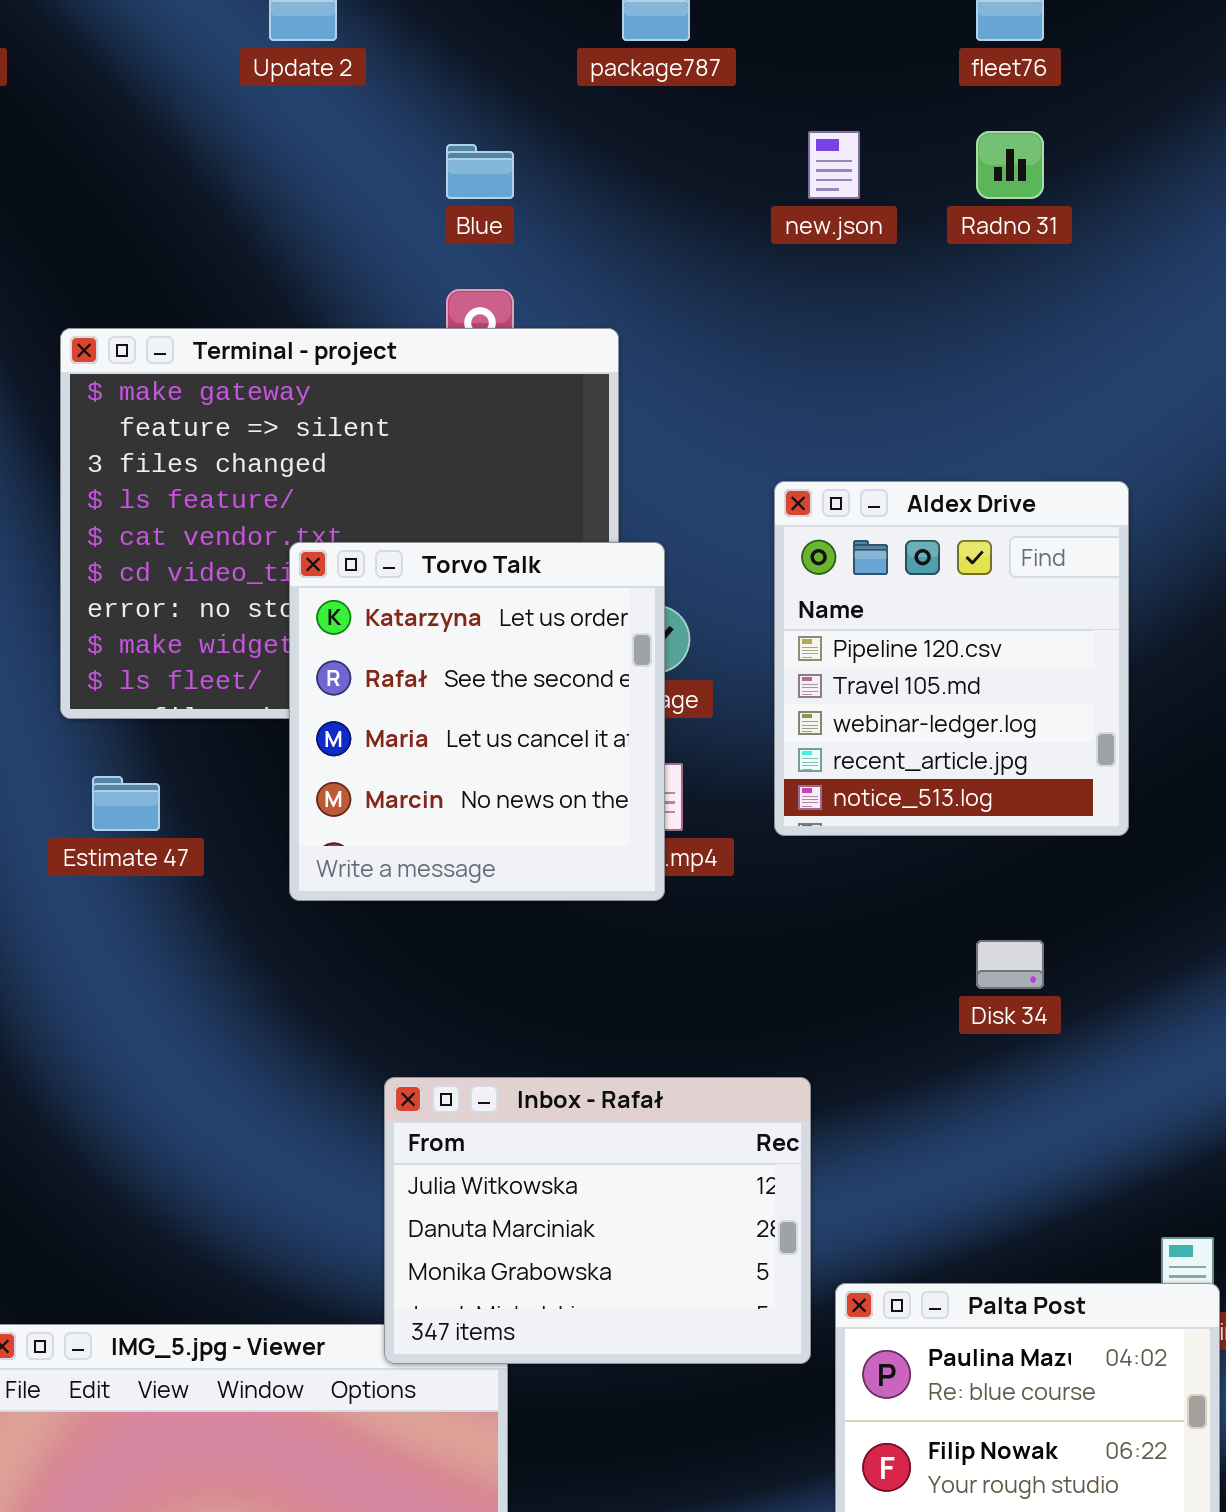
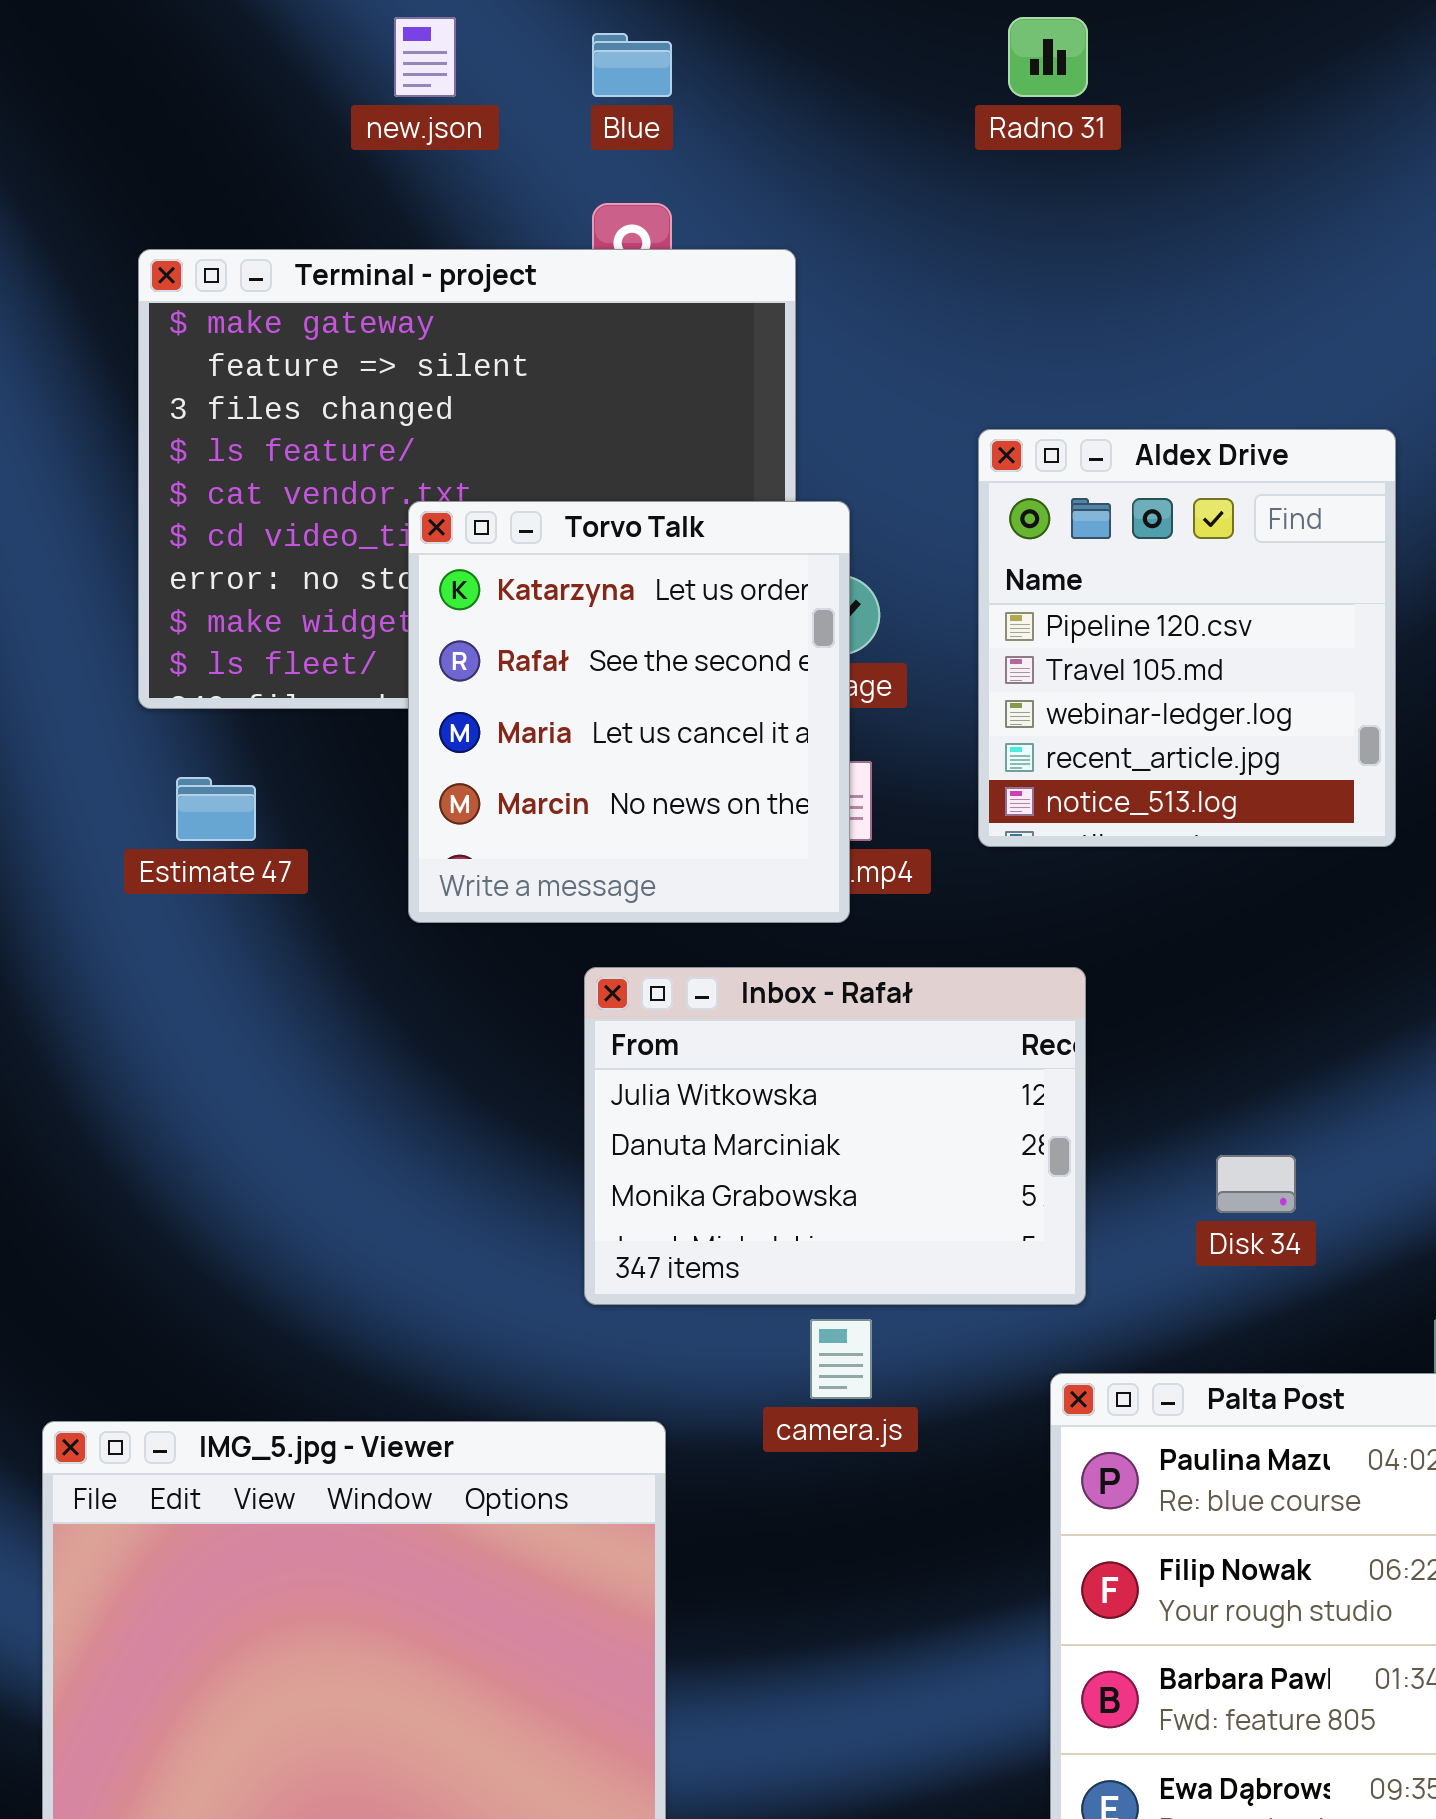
new.json: [808,131,860,199] -> [394,17,456,97], moved
Radno 31: [976,131,1044,199] -> [1008,17,1088,97], moved
Disk 34: [976,940,1044,989] -> [1216,1155,1296,1213], moved
Inbox - Rafał: [384,1077,811,1364] -> [584,967,1086,1305], moved

